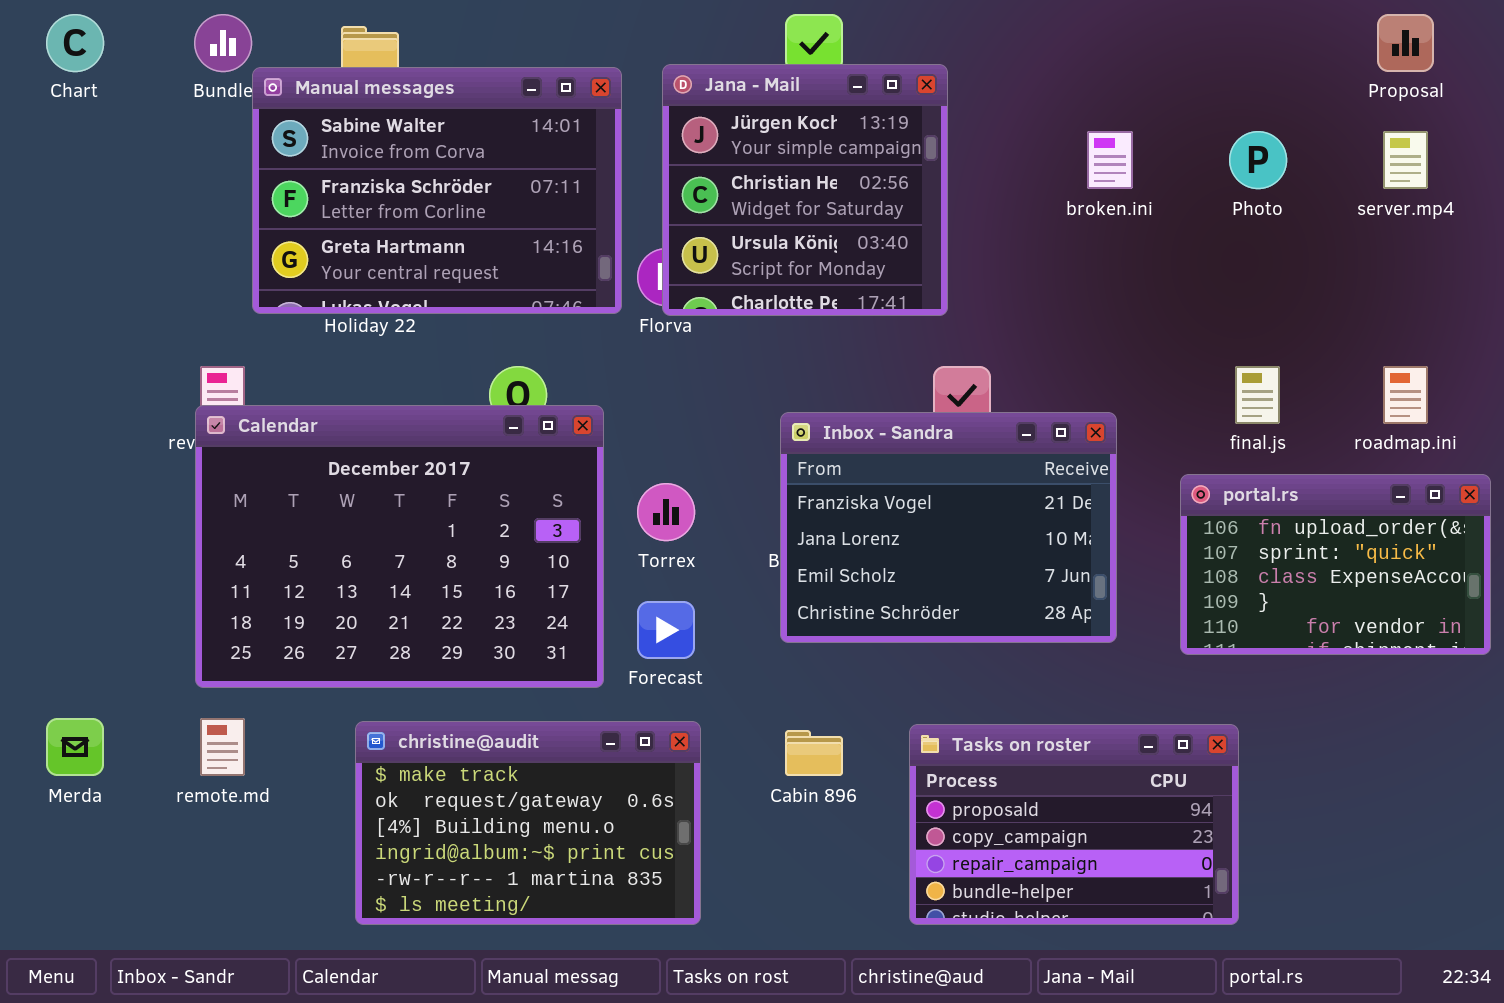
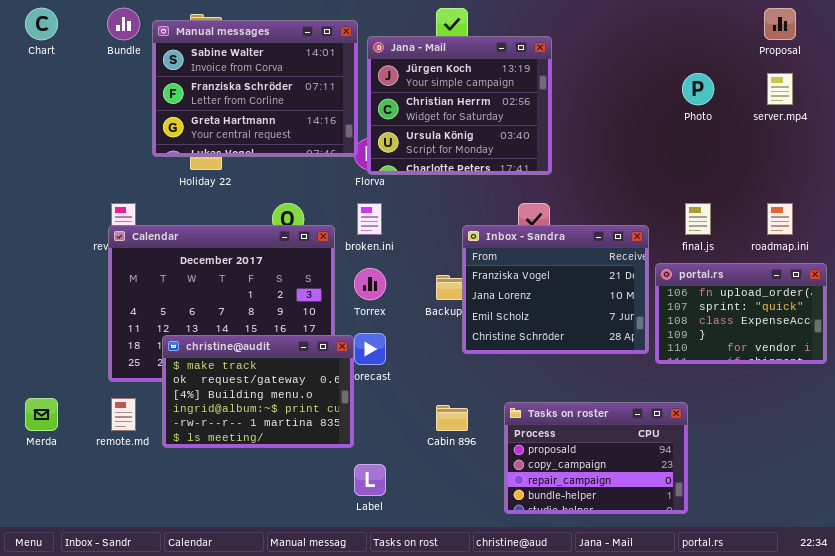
Jana - Mail: [662,64,948,316] -> [367,36,552,175], resized
Manual messages: [252,67,622,314] -> [152,20,358,157], moved
broken.ini: [1087,131,1133,189] -> [357,203,382,235], moved
Inbox - Sandra: [780,412,1117,643] -> [462,225,649,354], moved
christine@audit: [355,721,701,925] -> [162,335,354,448], moved

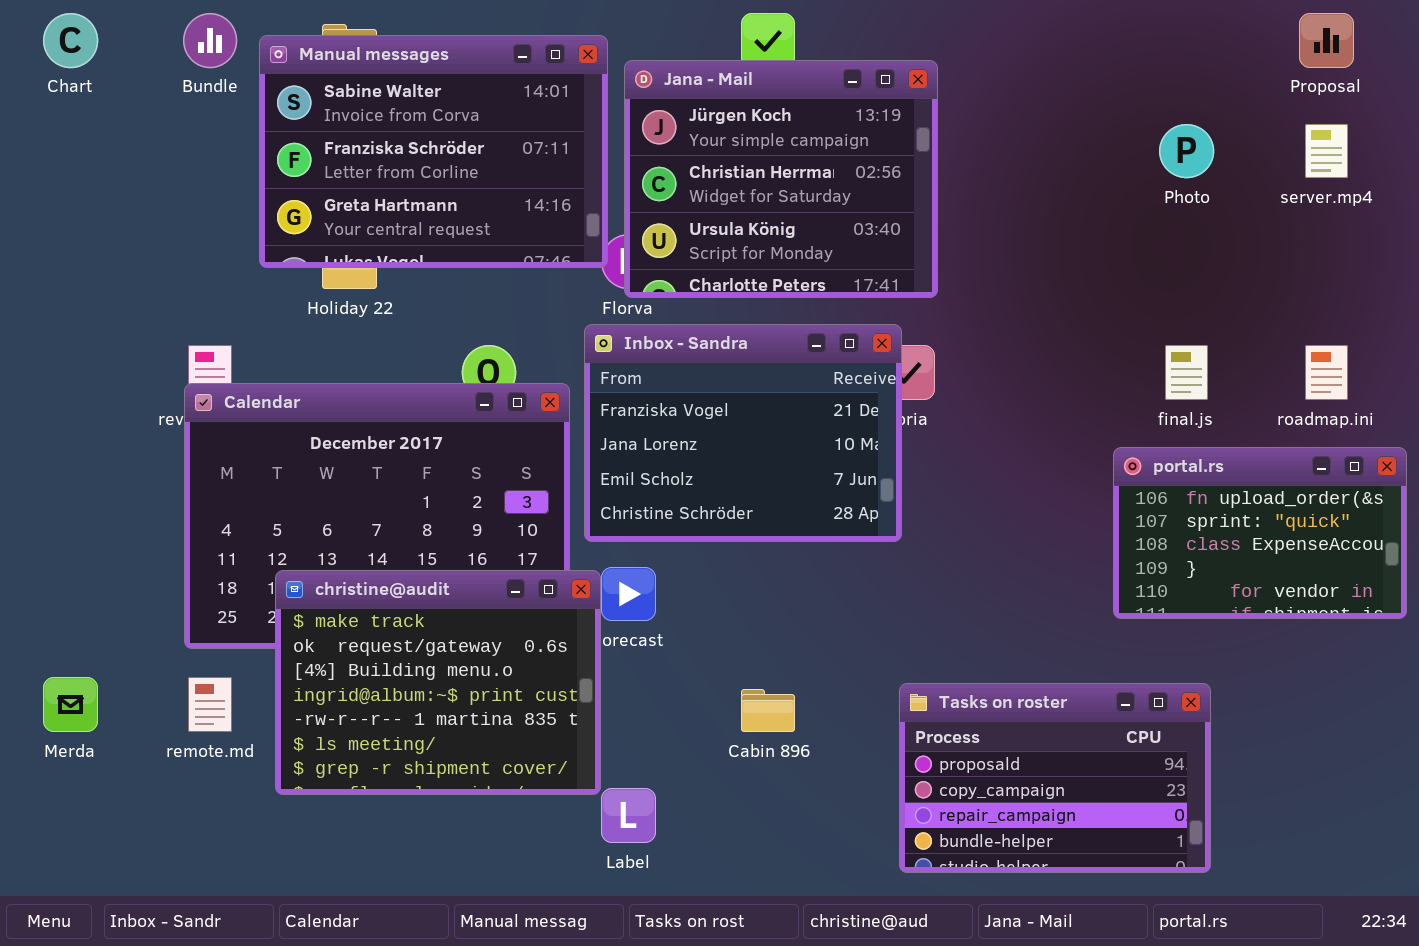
Inbox - Sandra: [462,225,649,354] -> [584,324,902,542], moved
christine@audit: [162,335,354,448] -> [275,570,601,795], resized
Tasks on roster: [504,402,688,514] -> [899,683,1211,873], moved

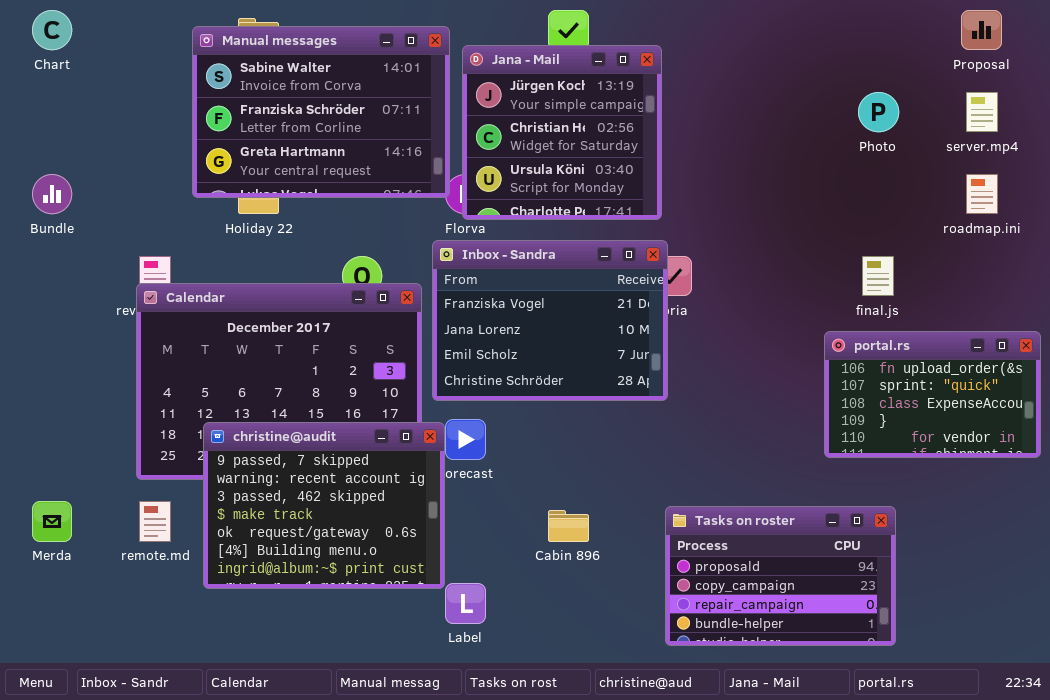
Bundle: [183,13,237,68] -> [32,174,72,214], moved
Jana - Mail: [624,60,938,298] -> [462,45,662,220], resized
roadmap.ini: [1305,345,1348,400] -> [966,174,998,214], moved
christine@audit: [275,570,601,795] -> [203,422,445,589], scrolled up 3 rows

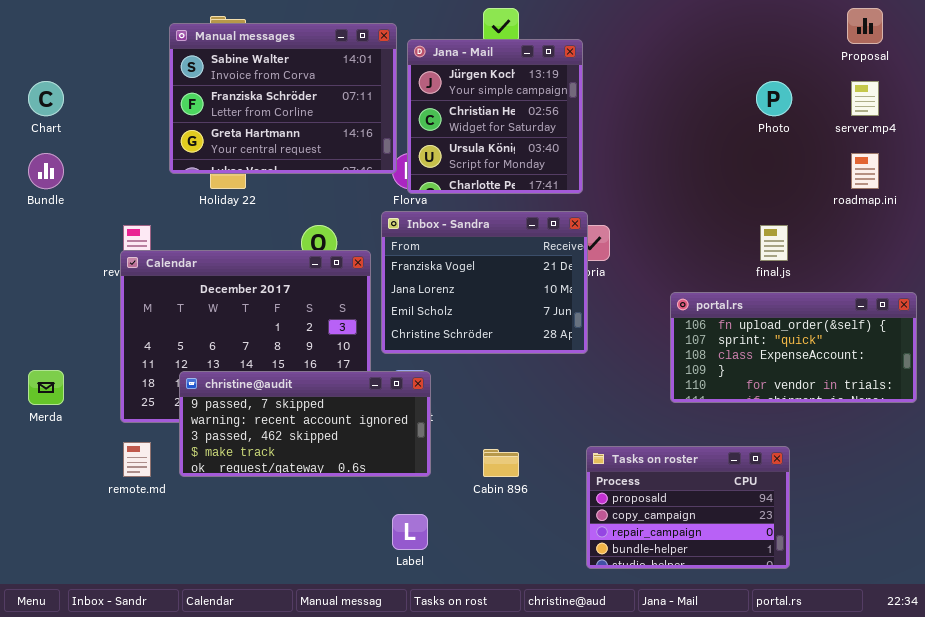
Chart: [32,10,72,50] -> [28,81,64,116], moved
portal.rs: [824,331,1041,458] -> [670,292,917,403], resized
christine@audit: [203,422,445,589] -> [179,371,431,477], resized
Merda: [32,501,72,542] -> [28,370,64,405], moved

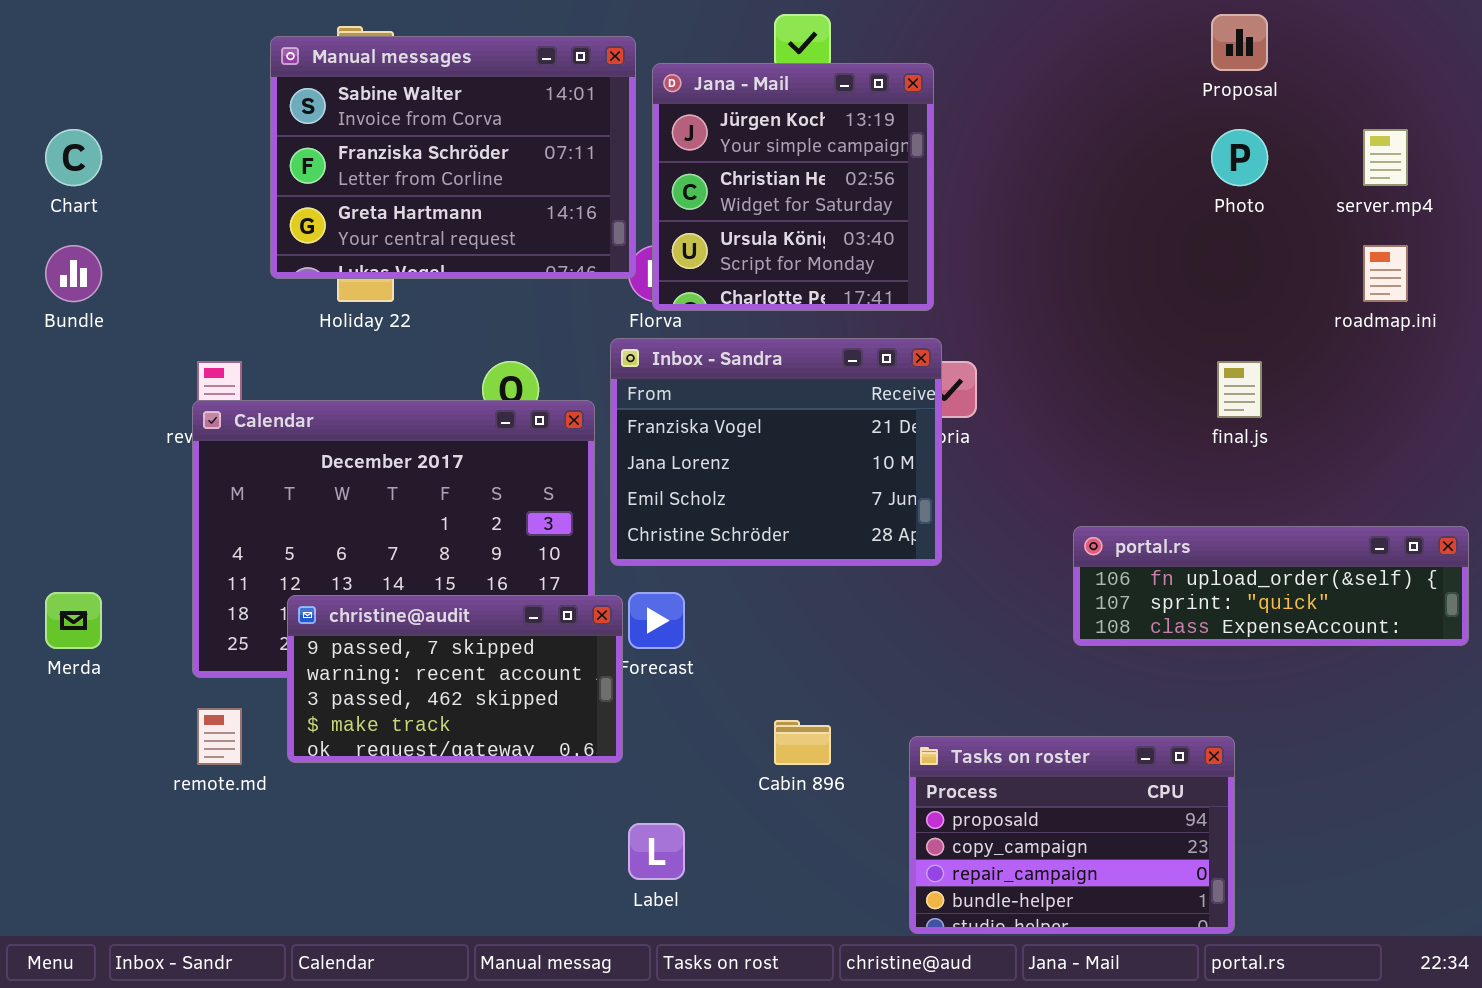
Proposal: [847,8,883,44] -> [1211,14,1268,71], moved
portal.rs: [670,292,917,403] -> [1073,526,1469,646], resized
christine@audit: [179,371,431,477] -> [287,595,623,763], resized
Tasks on roster: [586,446,790,569] -> [909,736,1235,934], moved

